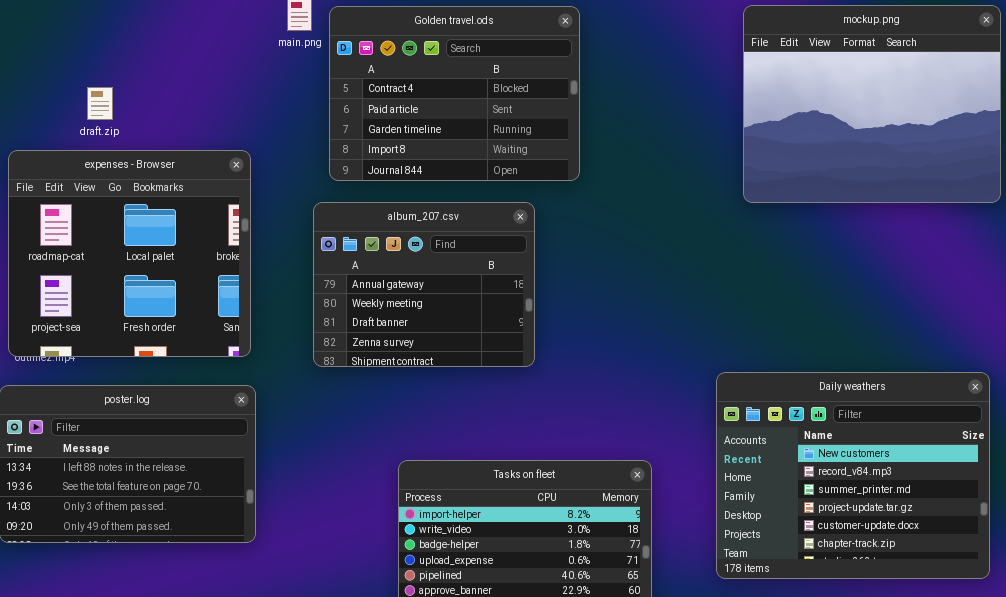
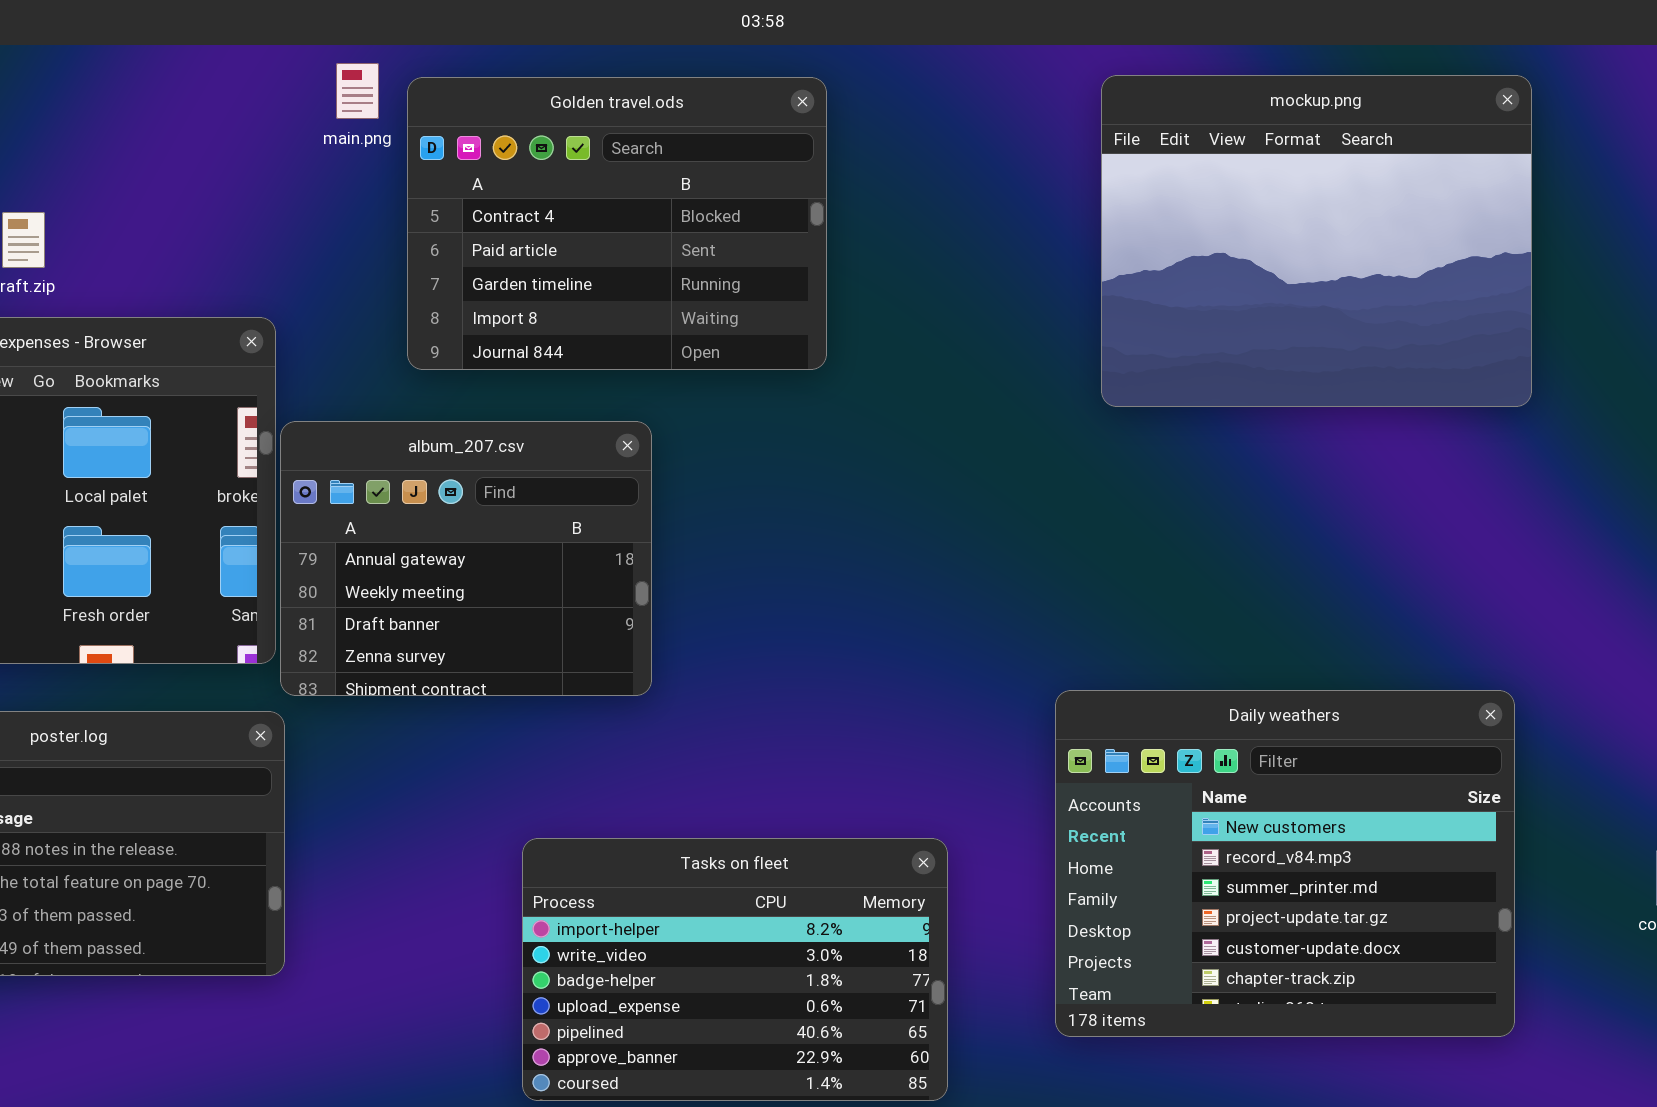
album_207.csv: [313,202,535,367] -> [280,421,652,696], moved

